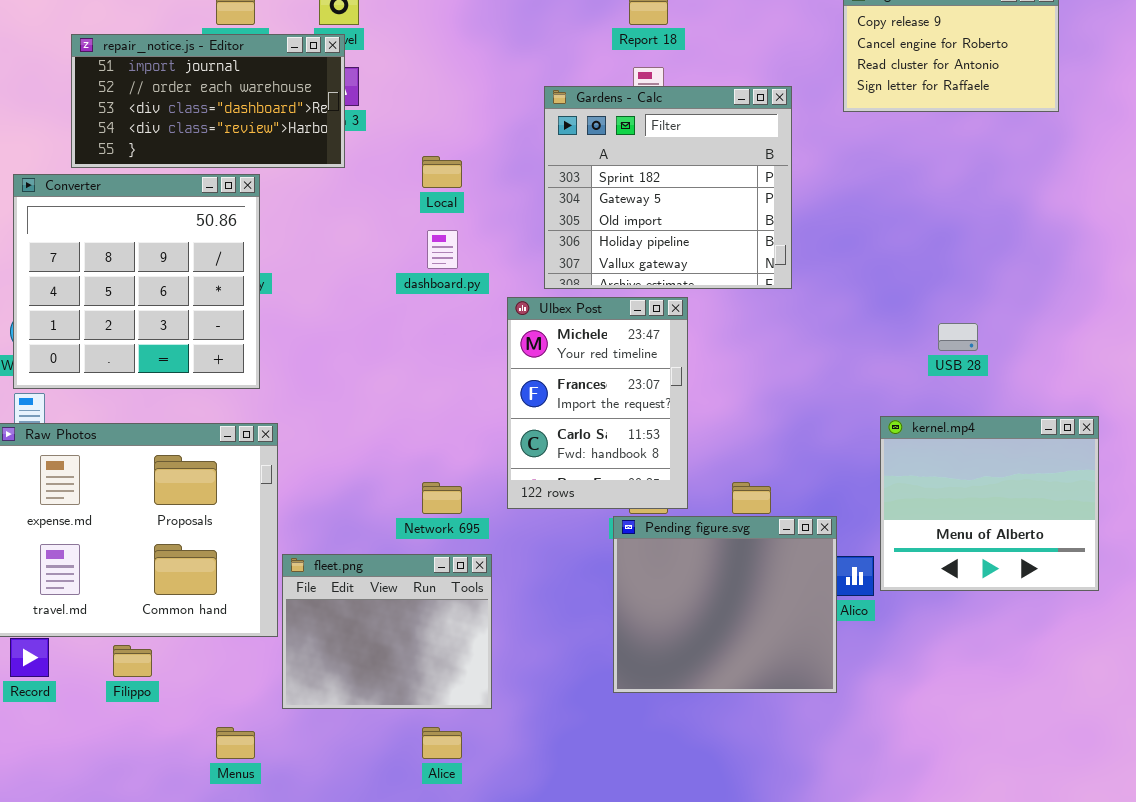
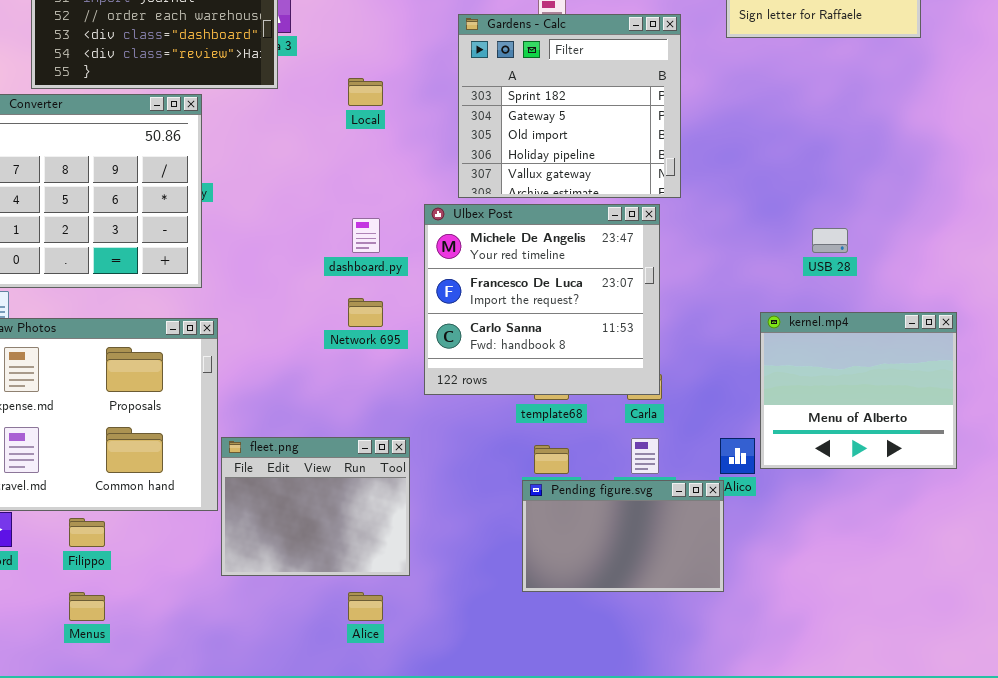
dashboard.py: [427,230,458,269] -> [352,218,380,253], moved
Ulbex Post: [507,297,688,509] -> [424,204,660,395], resized
Network 695: [422,482,462,514] -> [348,298,383,327], moved
Pending figure.svg: [613,516,837,693] -> [522,480,724,592], moved, resized
Menus: [216,727,255,759] -> [69,592,105,621], moved

